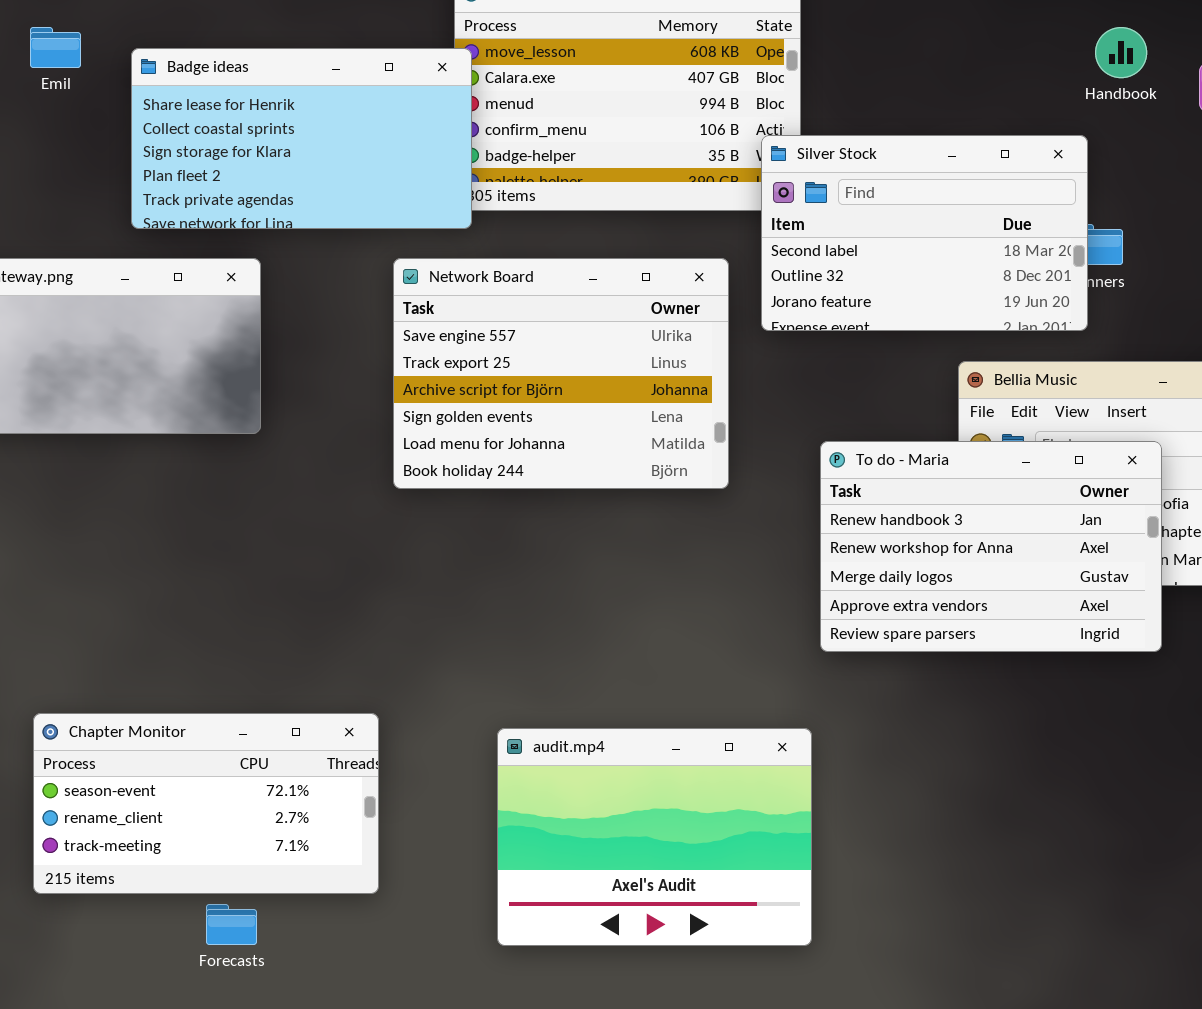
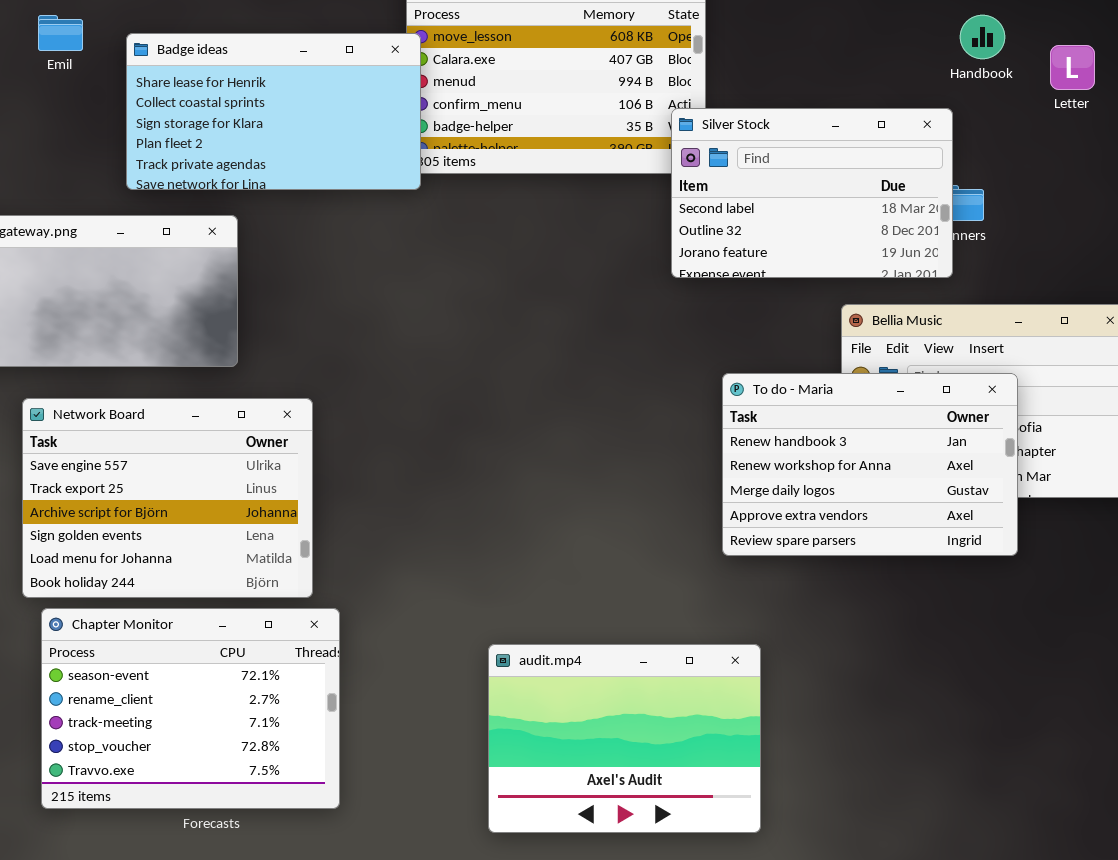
Network Board: [393,258,729,489] -> [22,398,313,598], moved
Chapter Monitor: [33,713,379,894] -> [41,608,340,809], resized
audit.mp4: [497,728,812,946] -> [488,644,761,833], moved

